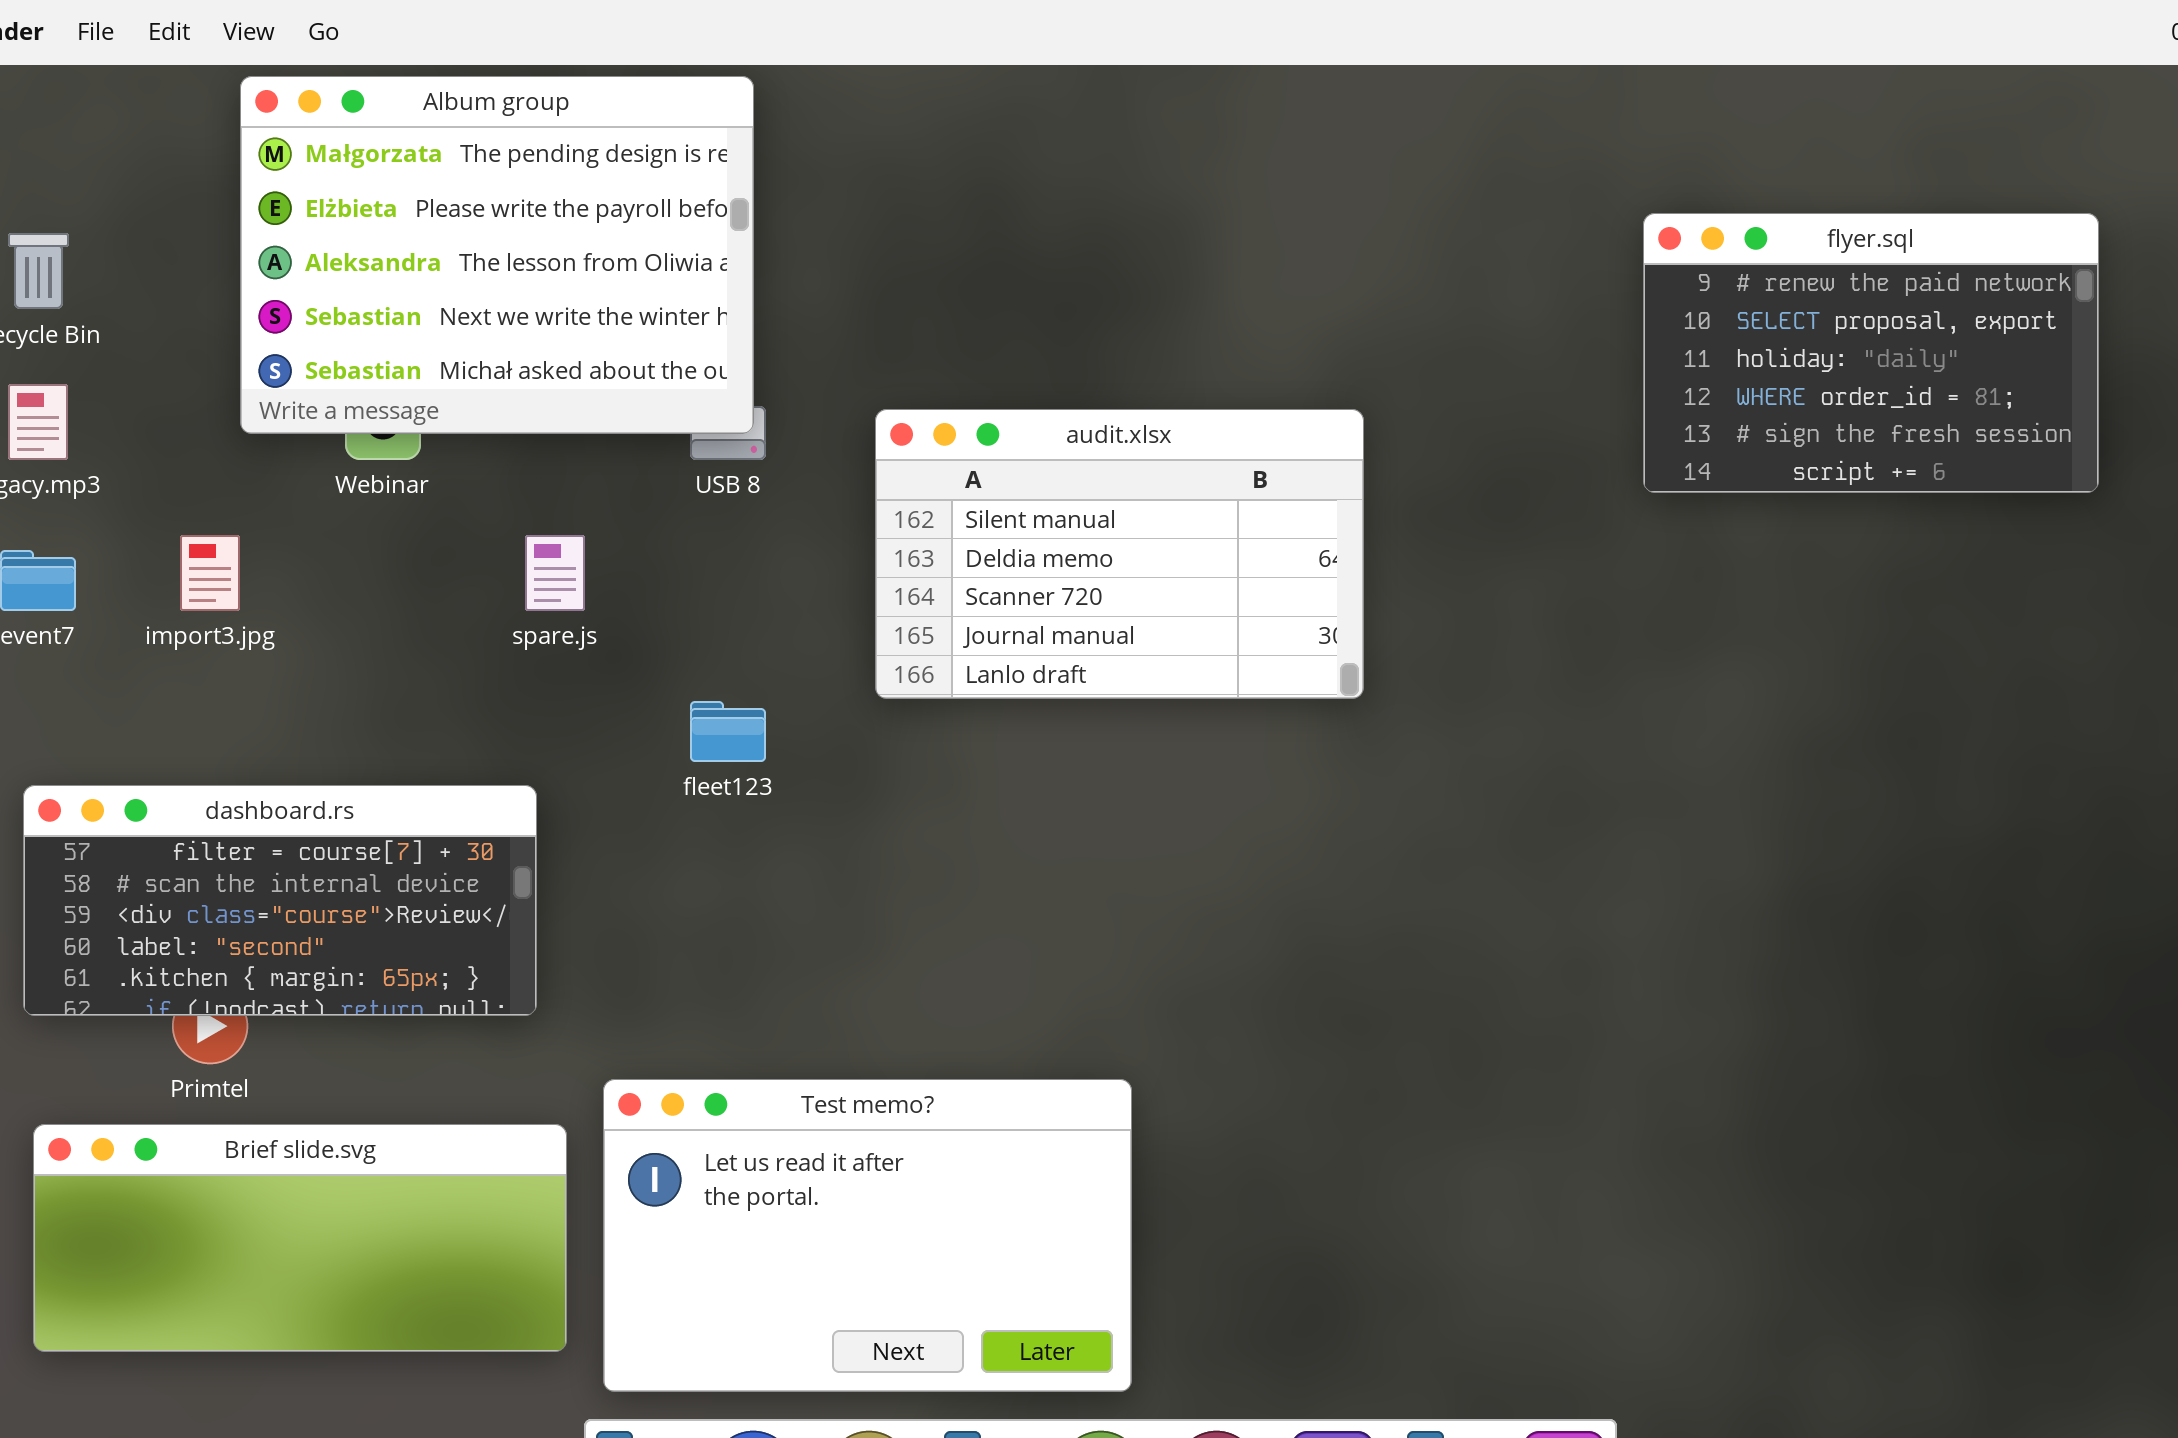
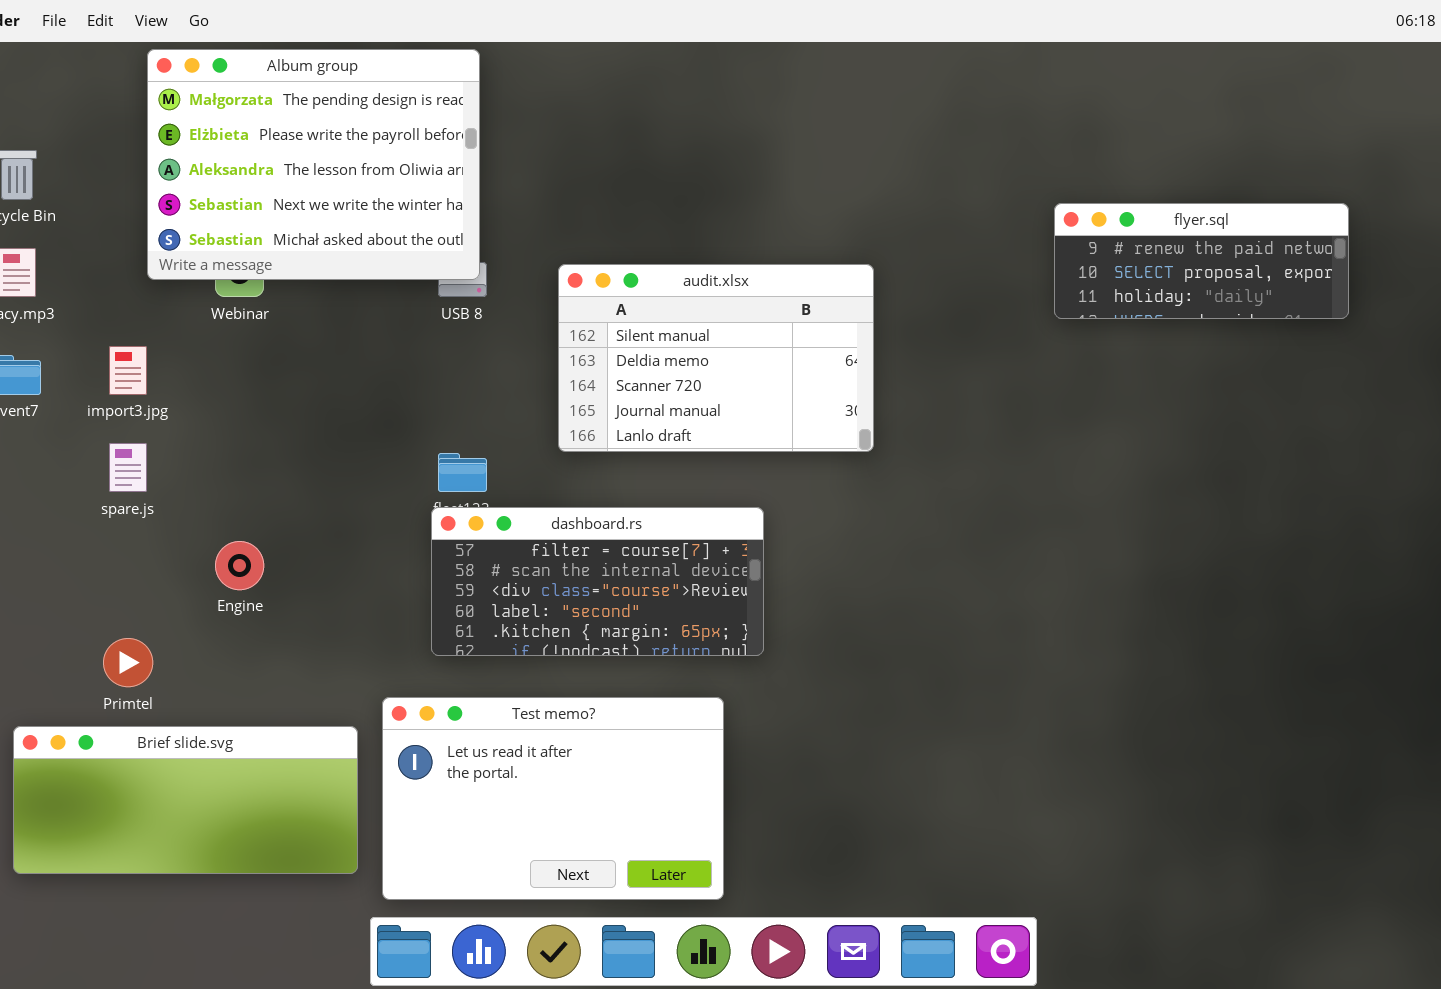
flyer.sql: [1643,213,2099,493] -> [1054,203,1349,319], resized
spare.js: [525,535,585,611] -> [109,443,147,492], moved
dashboard.rs: [23,785,537,1016] -> [431,507,764,656], moved

